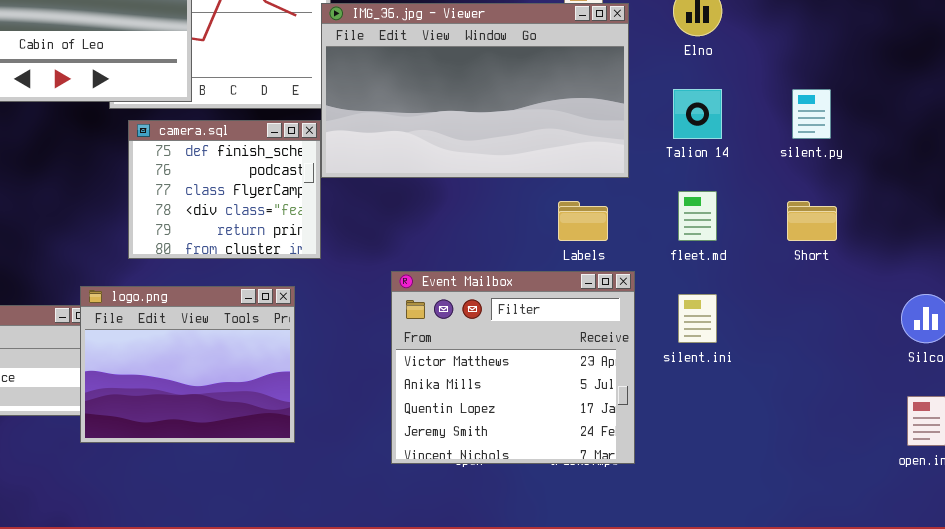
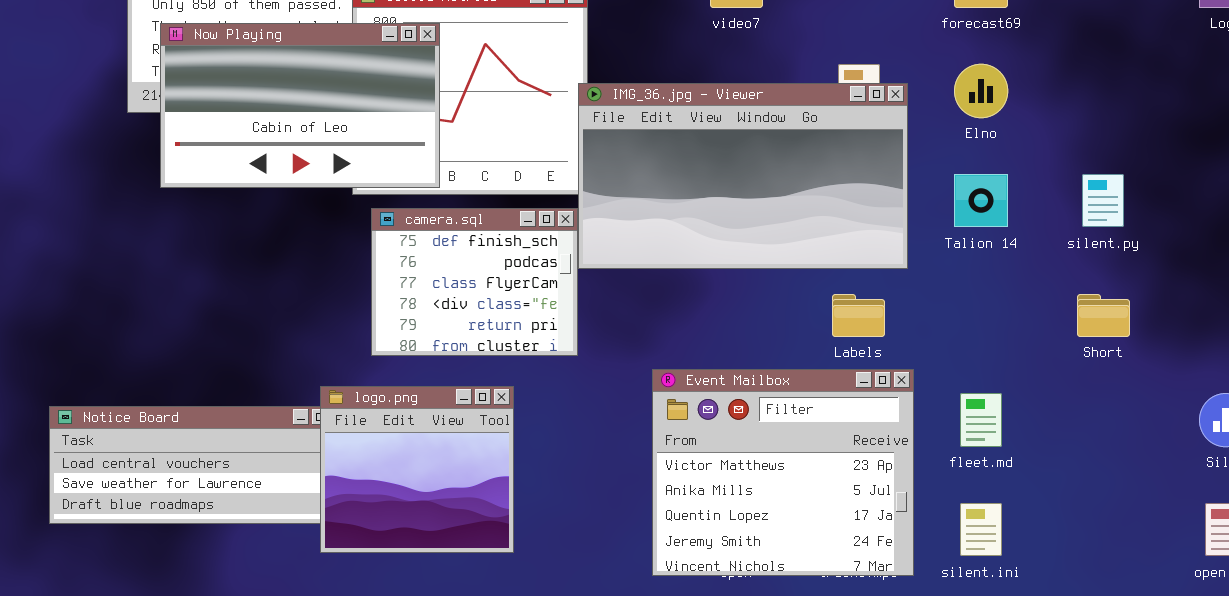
fleet.md: [678,191,717,241] -> [960,393,1002,447], moved
logo.png: [80,286,295,443] -> [320,386,514,553], resized
silent.ini: [678,294,717,343] -> [960,503,1002,556], moved

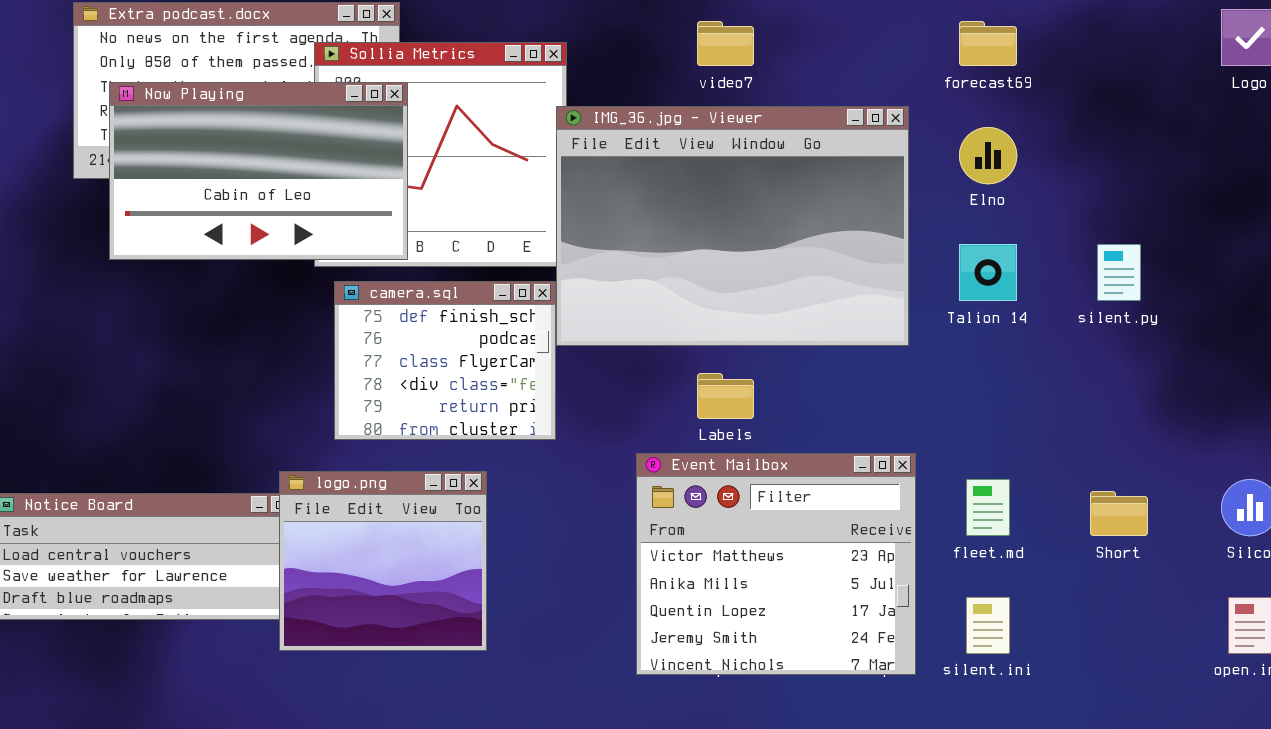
IMG_36.jpg - Viewer: [578,83,908,269] -> [556,106,909,346], resized
Labels: [832,294,885,337] -> [697,373,754,419], moved
Short: [1077,294,1130,337] -> [1090,491,1148,536], moved

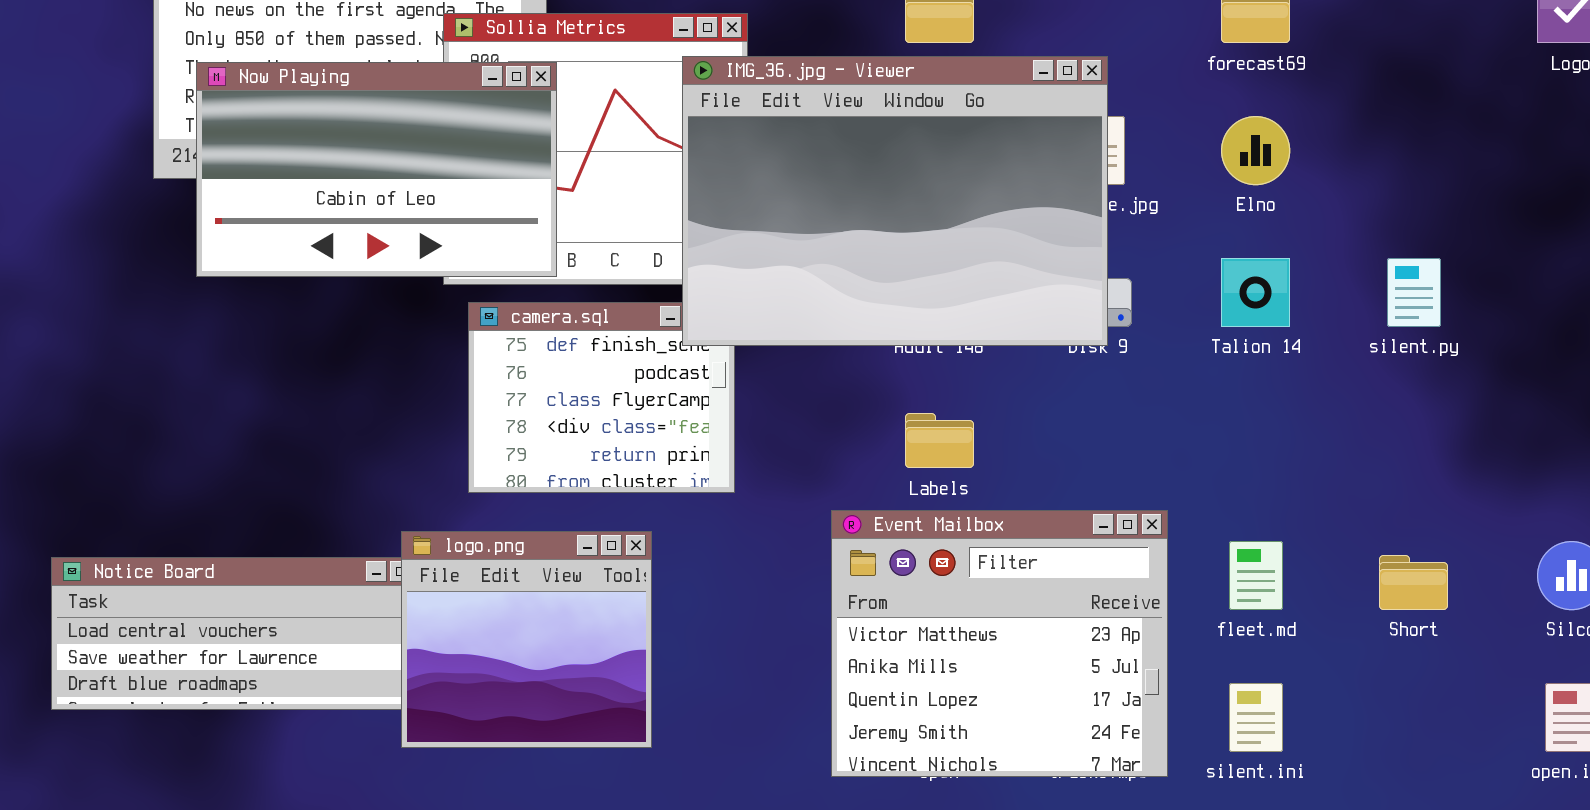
IMG_36.jpg - Viewer: [556,106,909,346] -> [682,56,1108,346], moved

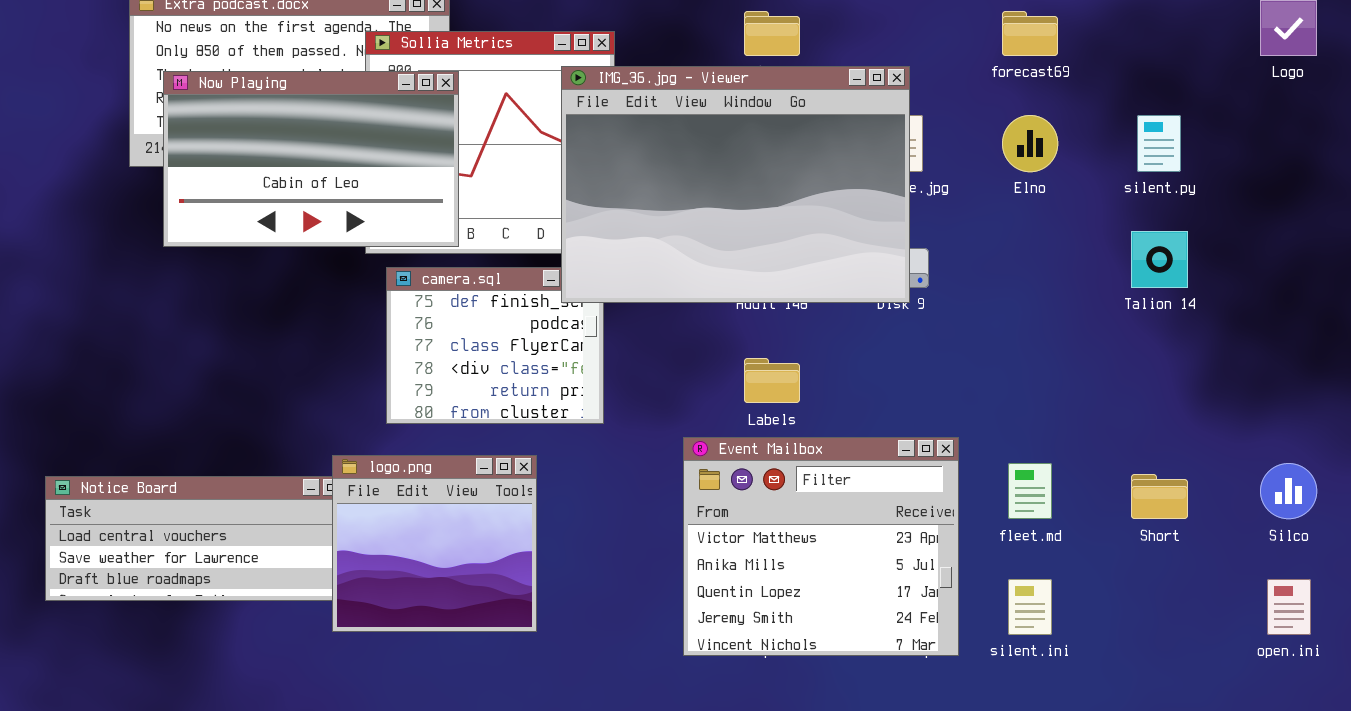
Talion 14: [1221,258,1290,327] -> [1131,231,1188,288], moved
silent.py: [1387,258,1441,327] -> [1137,115,1181,172], moved

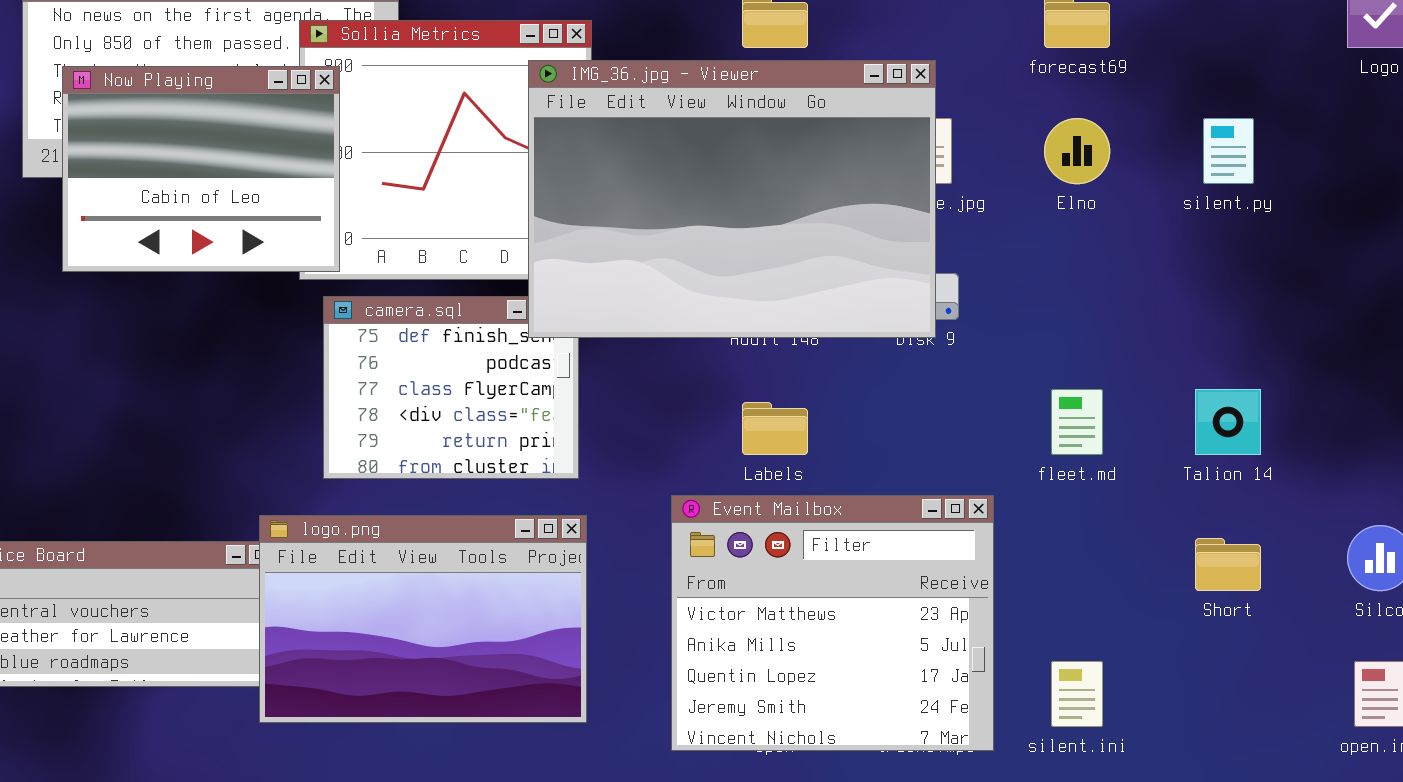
Now Playing: [163,71,459,247] -> [62,66,340,272], resized
Talion 14: [1131,231,1188,288] -> [1195,389,1261,455], moved
logo.png: [332,455,537,632] -> [259,515,587,723], resized
fleet.md: [1008,463,1052,519] -> [1051,389,1103,455], moved

